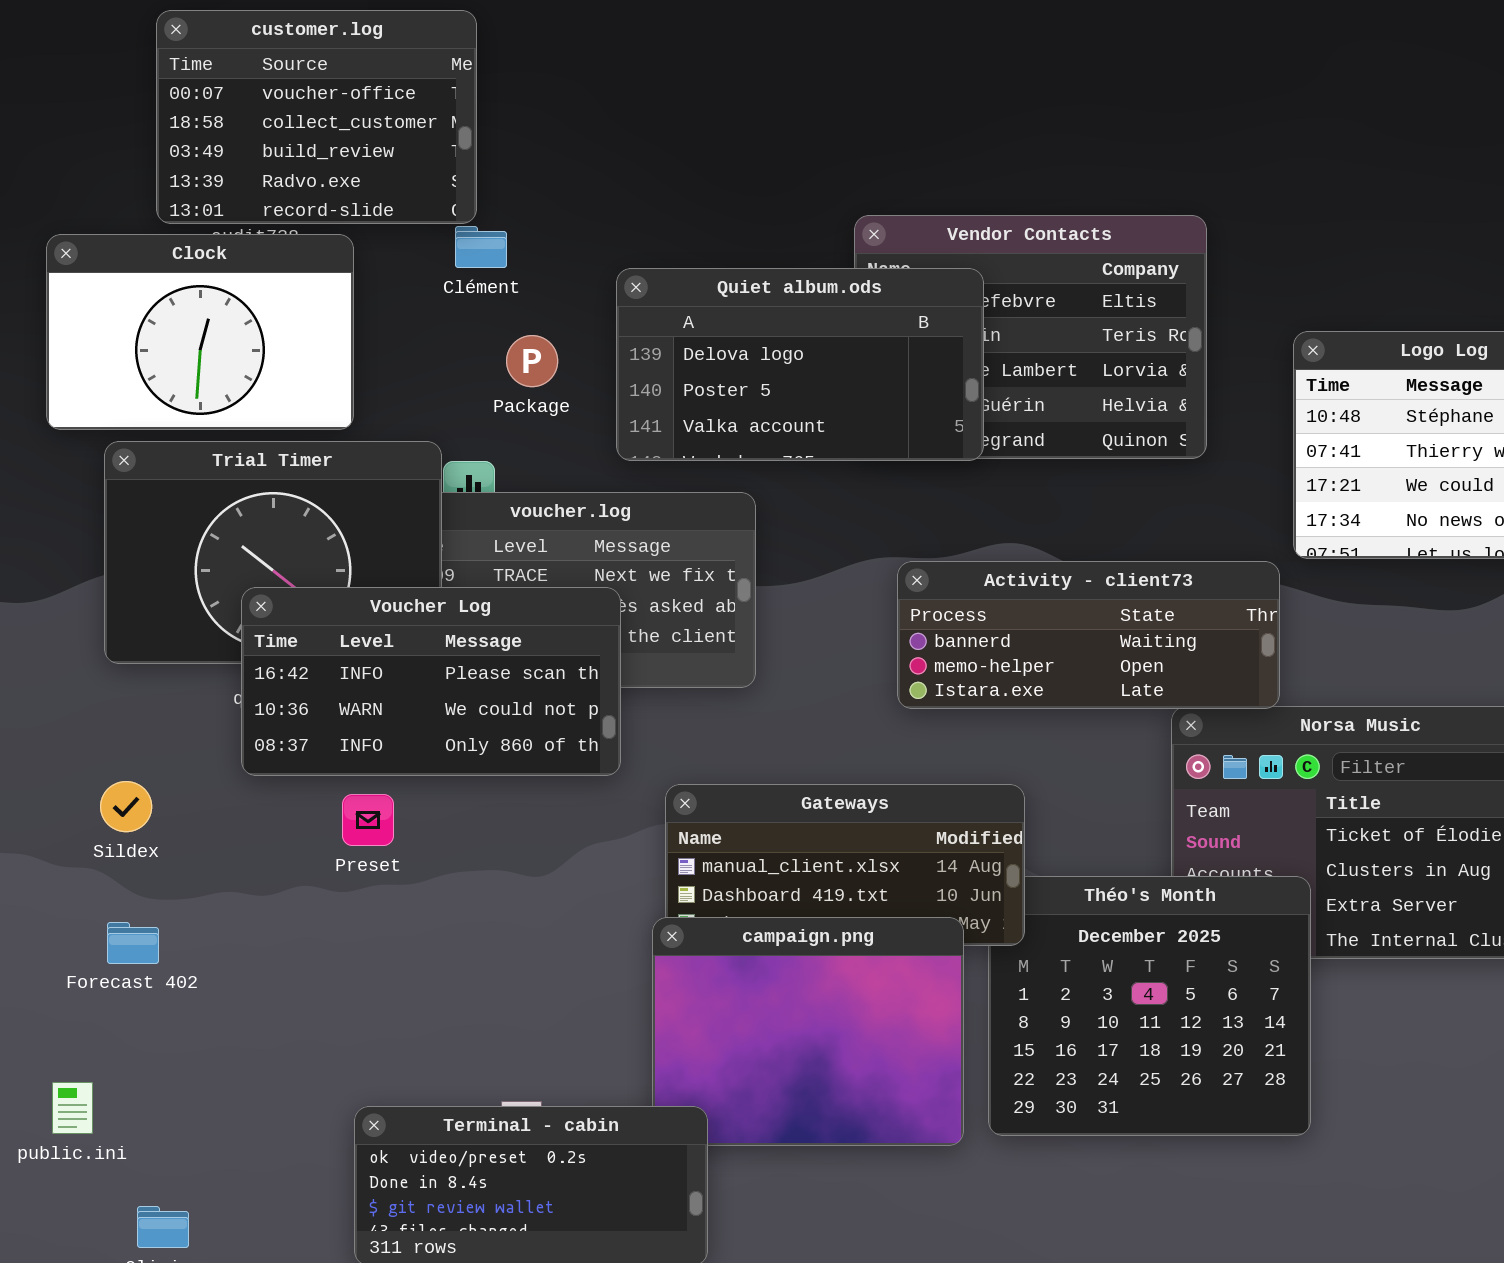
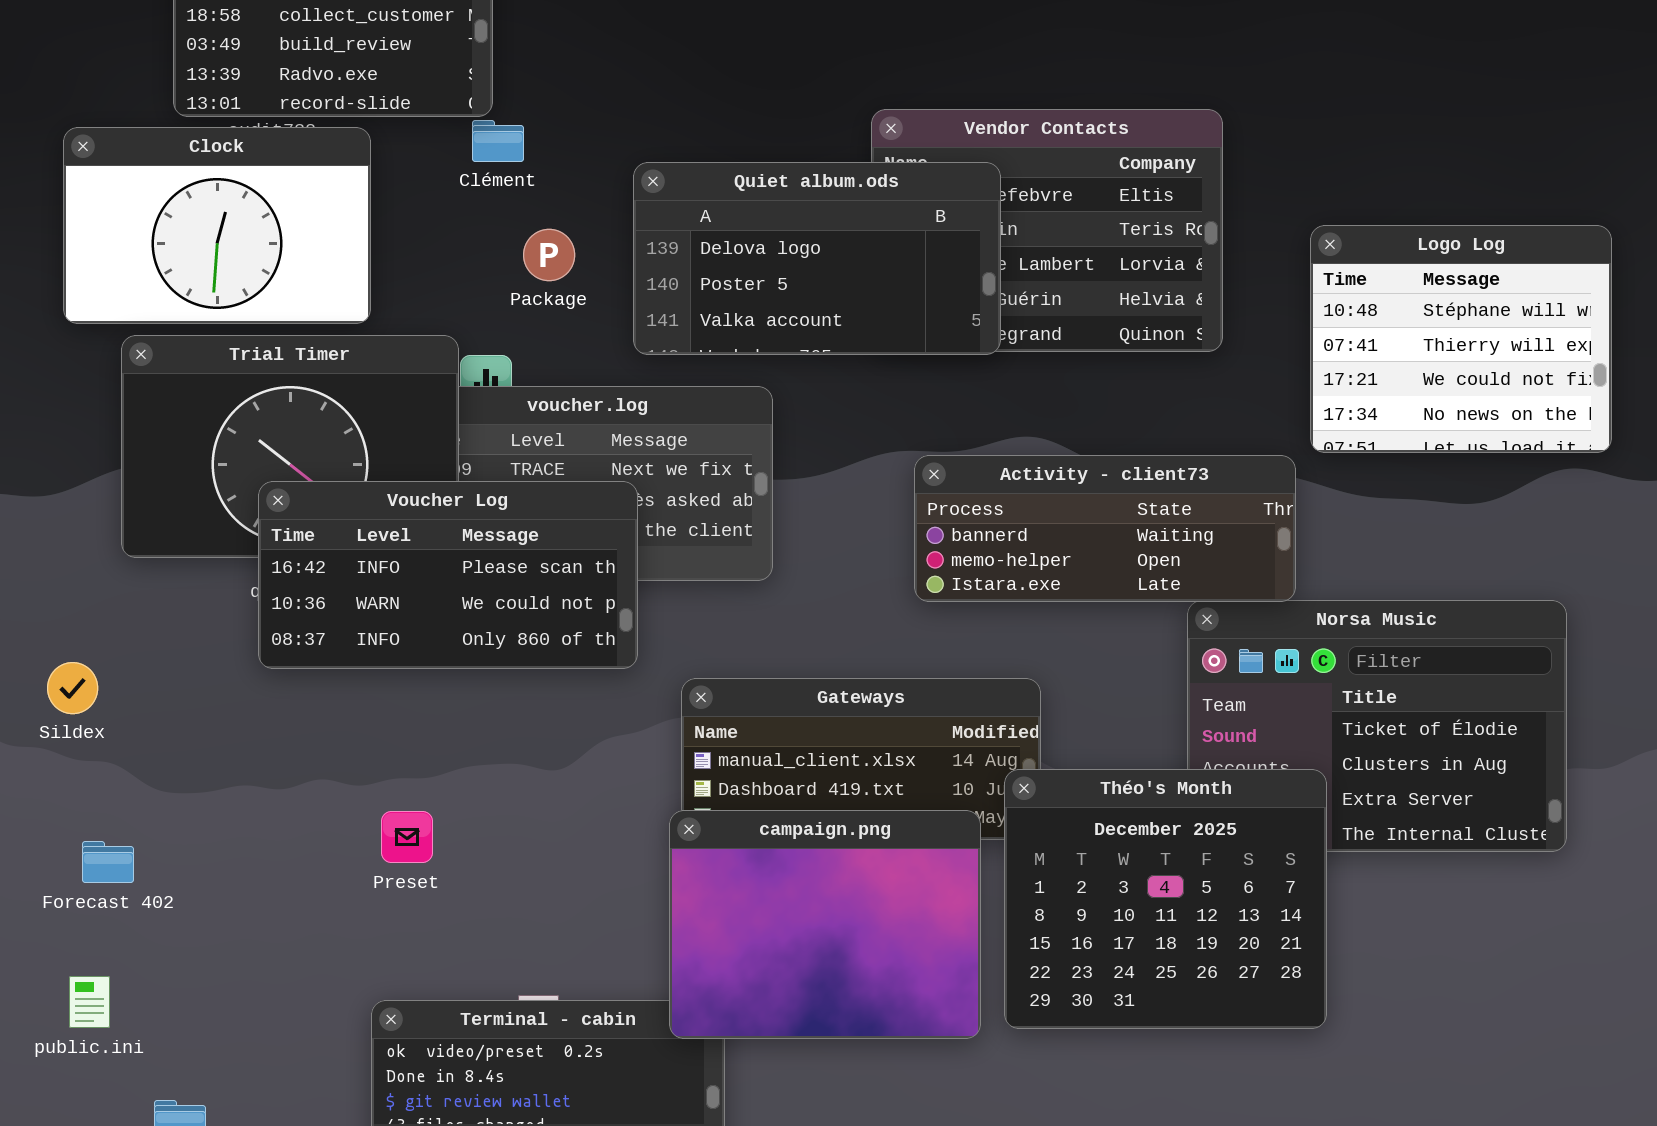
Sildex: [100,781,152,832] -> [47,662,98,714], moved
Preset: [342,794,394,846] -> [381,811,433,863], moved
Théo's Month: [988,876,1311,1136] -> [1004,769,1327,1029], raised
campaign.png: [652,917,964,1146] -> [669,810,981,1039], raised
Forecast 402: [107,922,159,964] -> [82,841,134,883], moved

